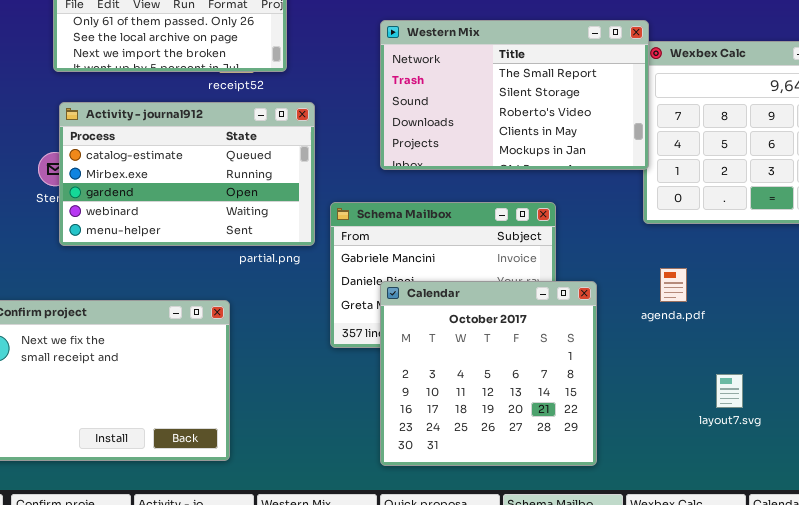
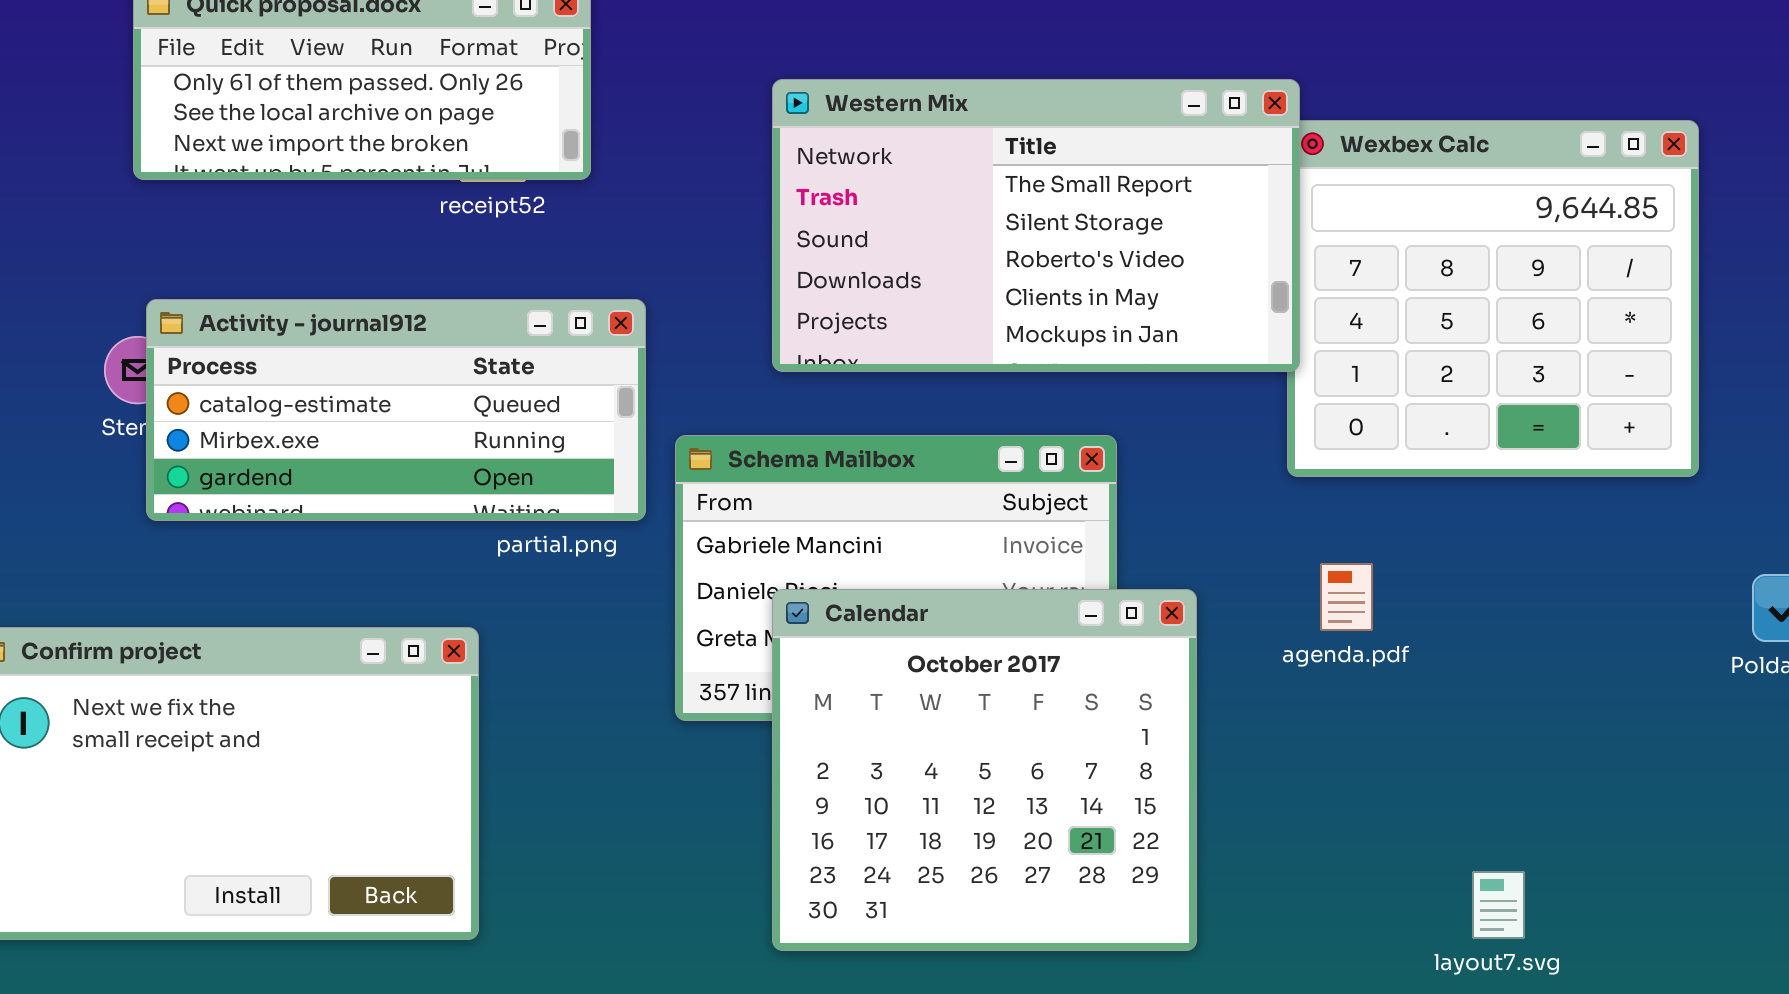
Activity - journal912: [59,102,315,246] -> [146,299,646,521], resized
layout7.svg: [716,374,743,408] -> [1472,871,1525,939], moved

